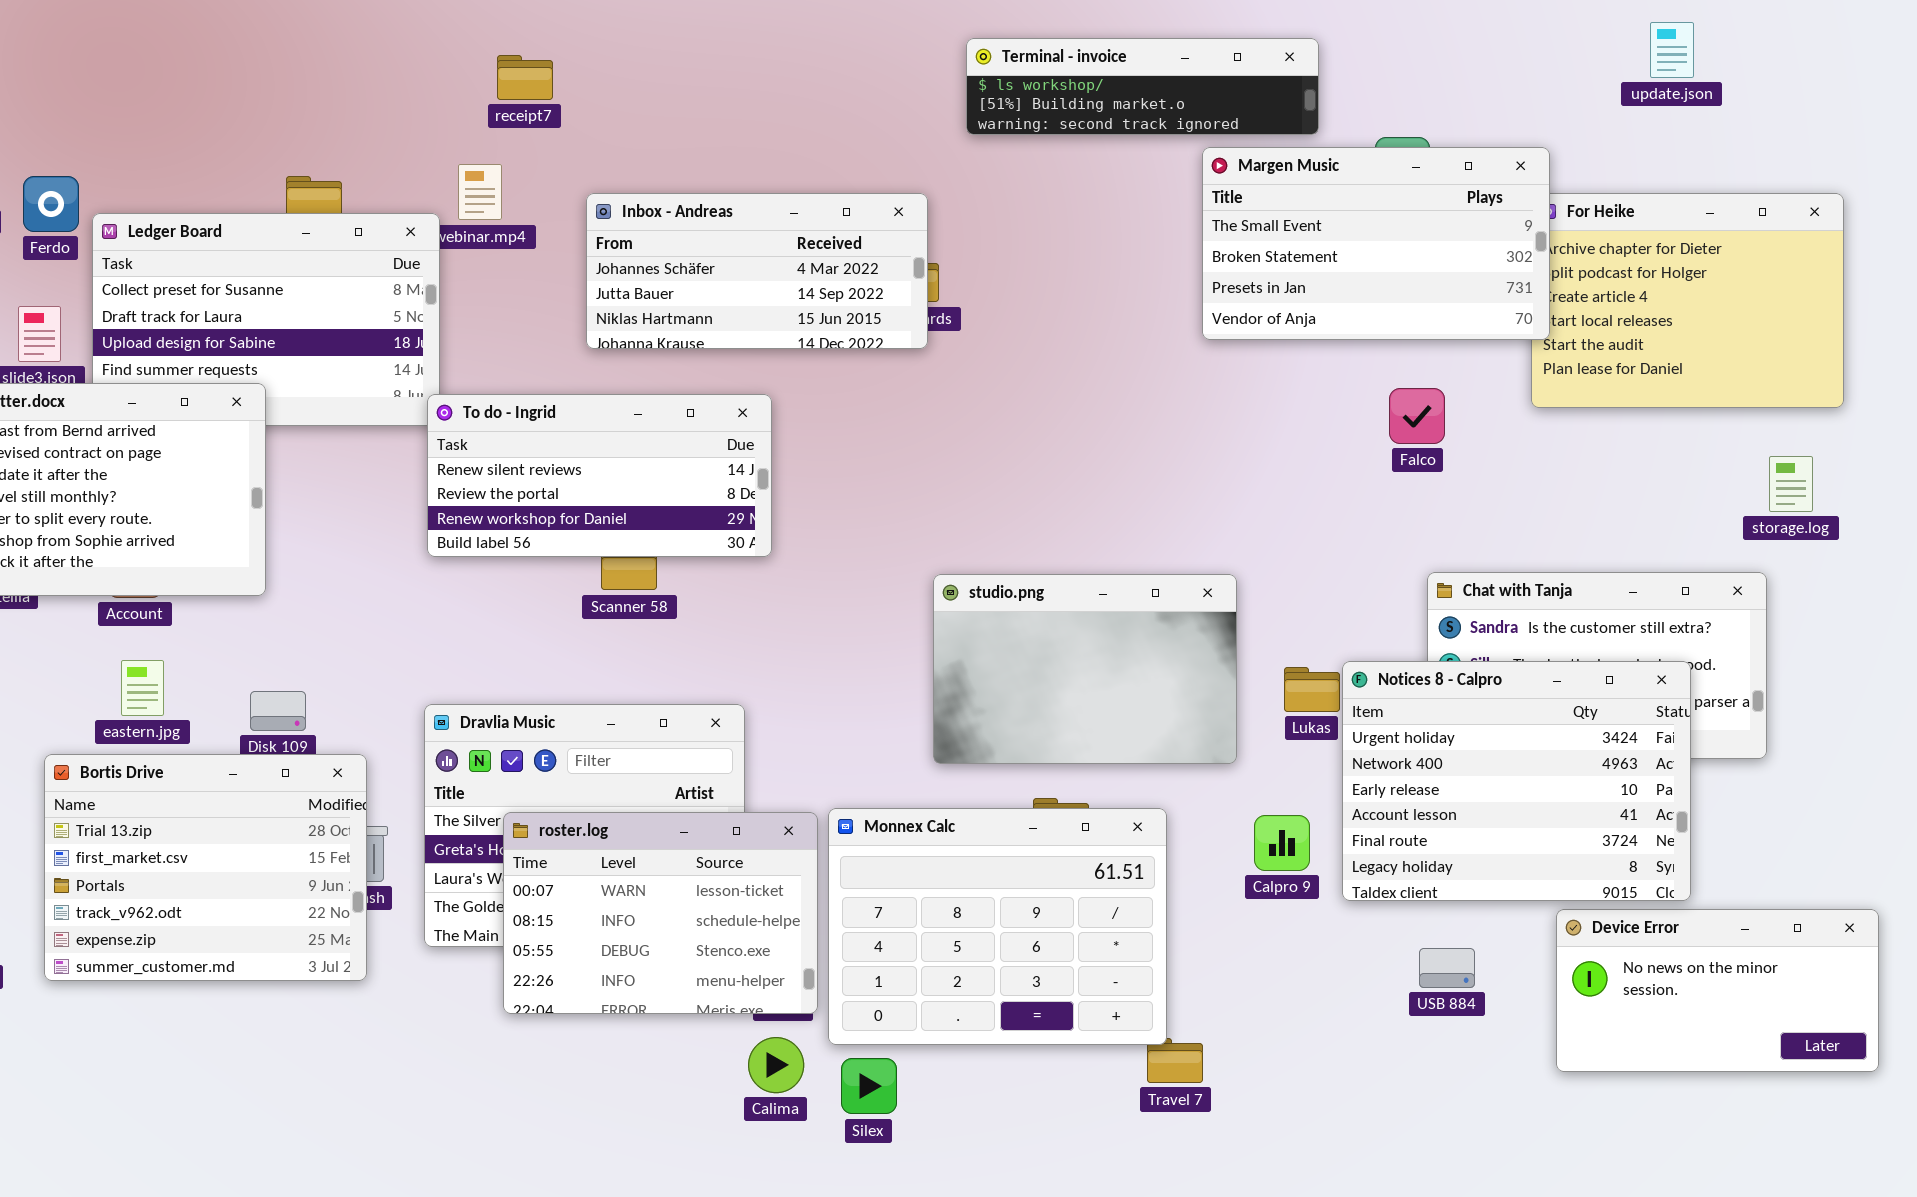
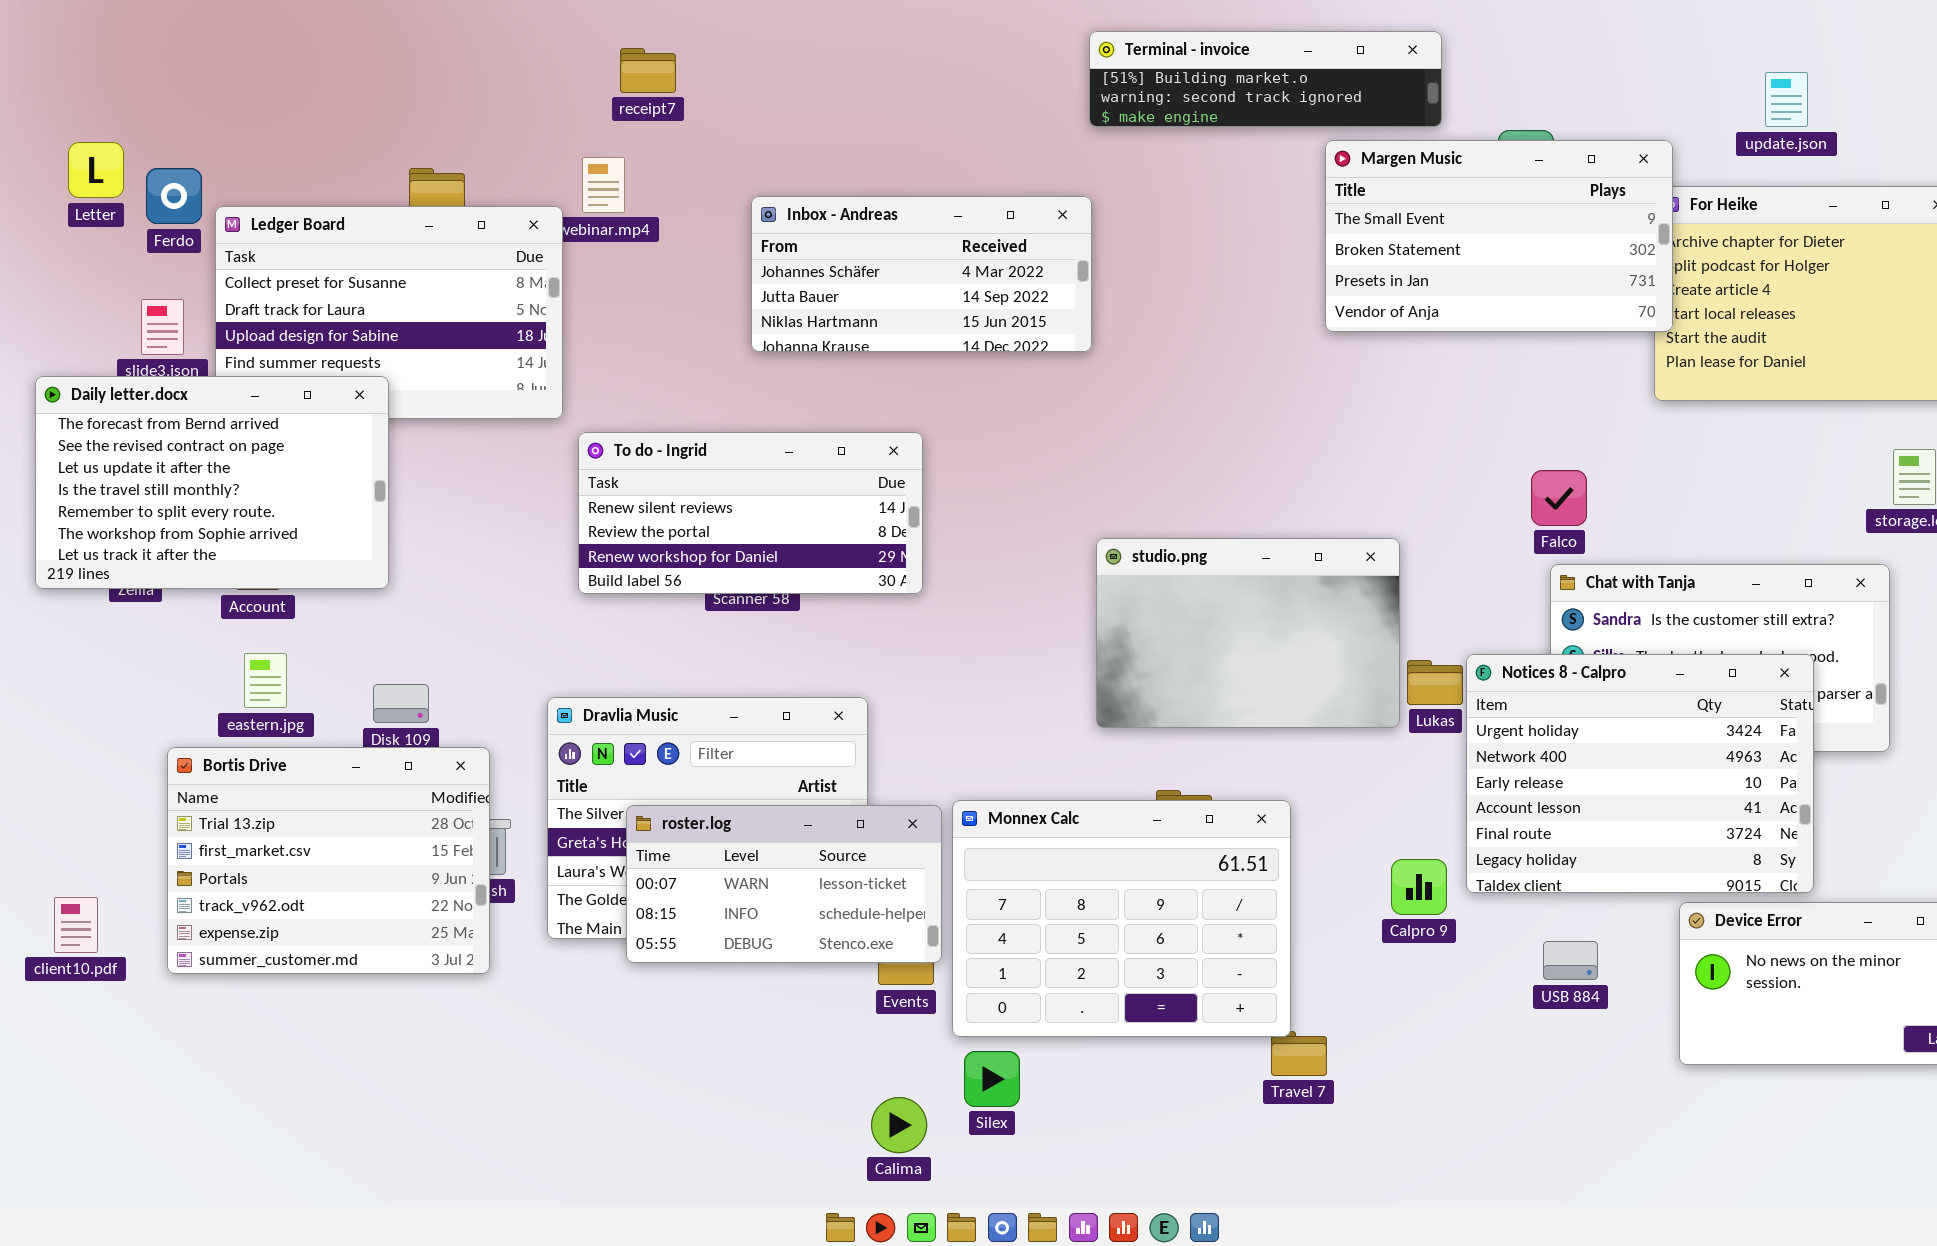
update.json: [1650,22,1694,78] -> [1765,72,1808,127], moved
Terminal - invoice: [966,38,1319,135] -> [1089,31,1442,127], scrolled down 1 row
Inbox - Andreas: [586,193,928,349] -> [751,196,1092,352], moved
Falco: [1389,388,1445,444] -> [1531,470,1587,526], moved
To do - Ingrid: [427,394,772,557] -> [578,432,923,594], moved
studio.png: [933,574,1237,764] -> [1096,538,1400,728], moved
roster.log: [503,812,818,1014] -> [626,805,942,963], resized
Calpro 9: [1254,815,1310,871] -> [1391,859,1447,915], moved
Calima: [748,1037,804,1093] -> [871,1097,927,1153], moved

